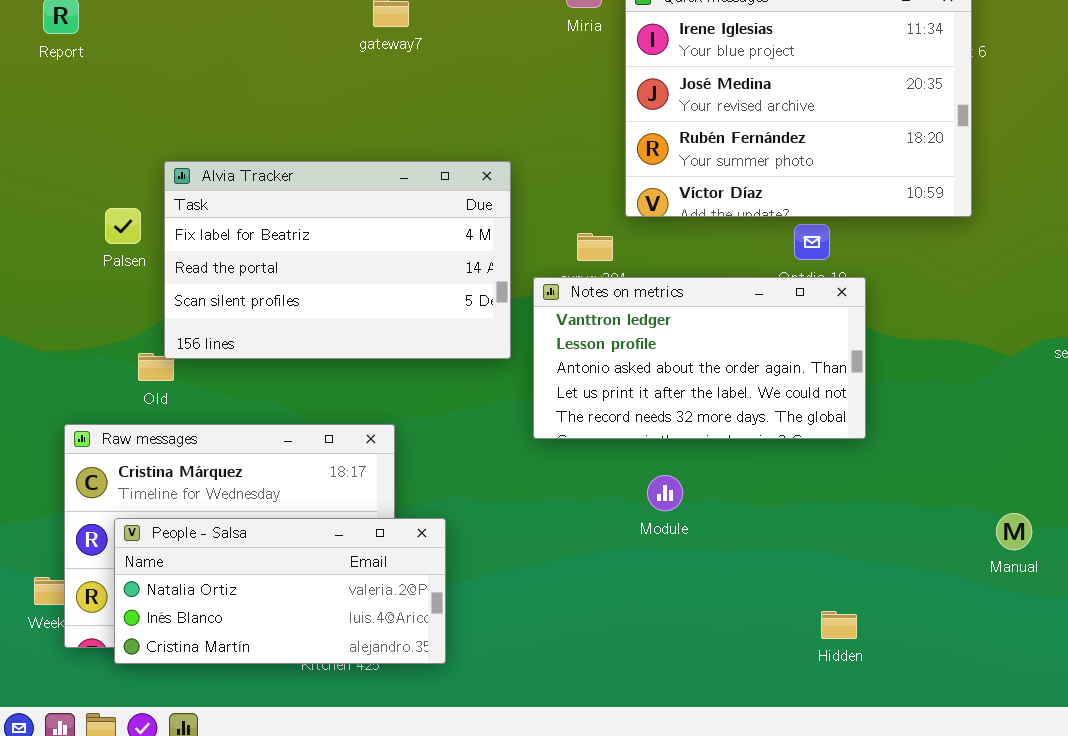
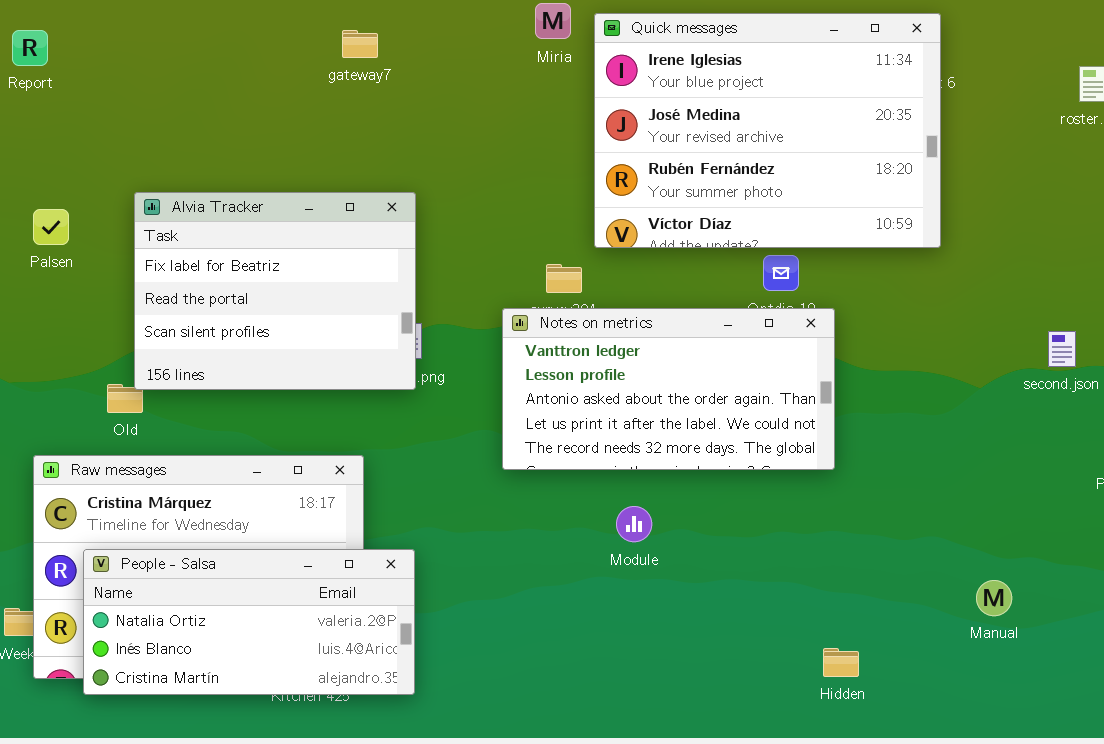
Alvia Tracker: [164,161,511,359] -> [134,192,416,390], resized
Palsen: [105,208,141,244] -> [33,209,69,245], moved
Manual: [996,513,1032,550] -> [976,580,1012,616], moved
Hidden: [821,611,857,639] -> [823,648,859,677], moved

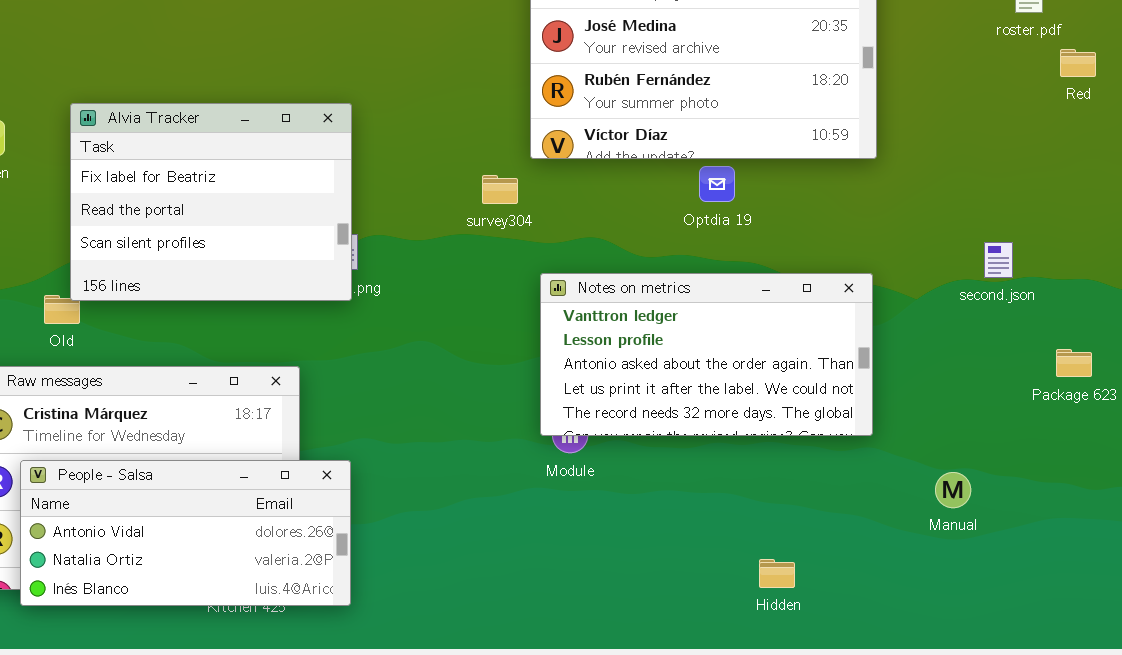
Notes on metrics: [502,308,835,470] -> [540,273,873,436], moved
People - Salsa: [83,549,415,695] -> [20,460,351,606], scrolled up 1 row
Manual: [976,580,1012,616] -> [935,472,971,508], moved

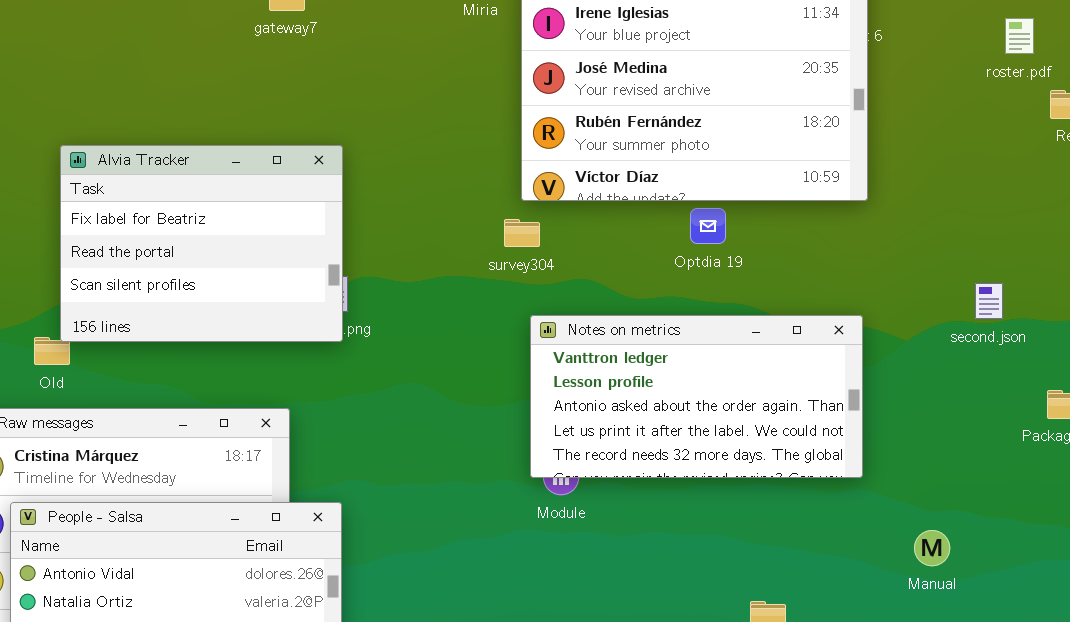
survey304: [482,175,518,204] -> [504,219,540,247], moved
Manual: [935,472,971,508] -> [914,530,950,566], moved

